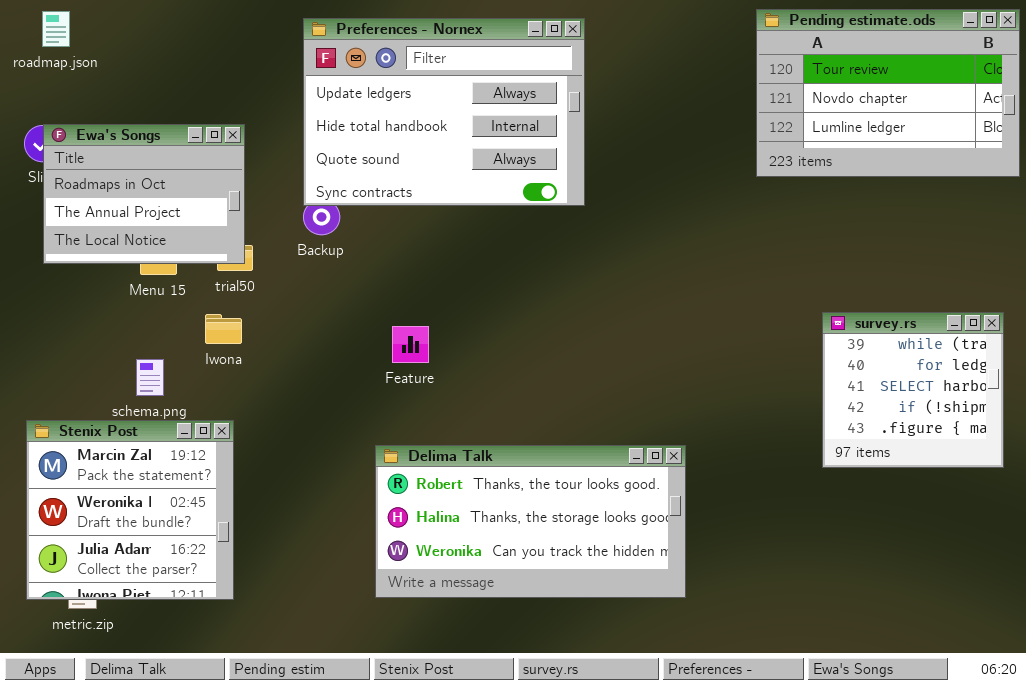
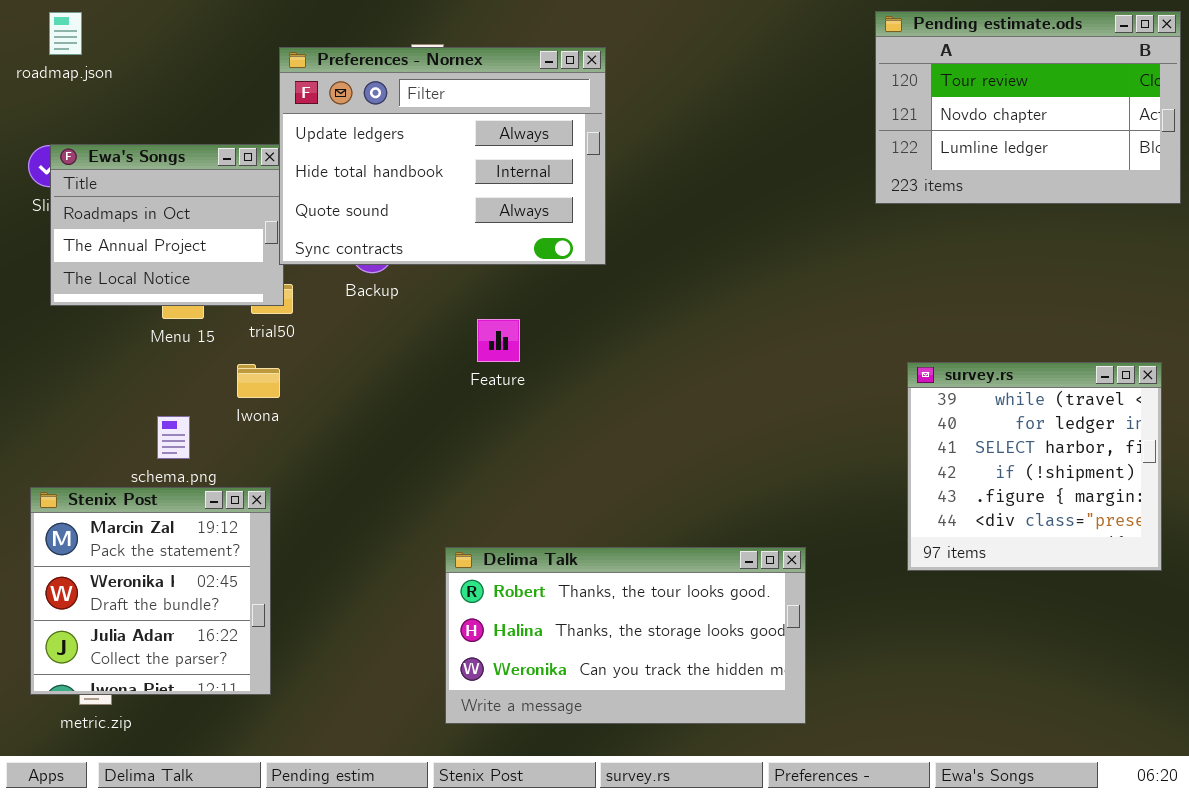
Preferences - Nornex: [303,18,585,206] -> [279,47,606,265], moved
survey.rs: [822,312,1004,468] -> [907,362,1162,571], resized
Feature: [392,326,429,363] -> [477,319,520,362], moved
Delima Talk: [375,445,686,598] -> [445,547,806,724], moved

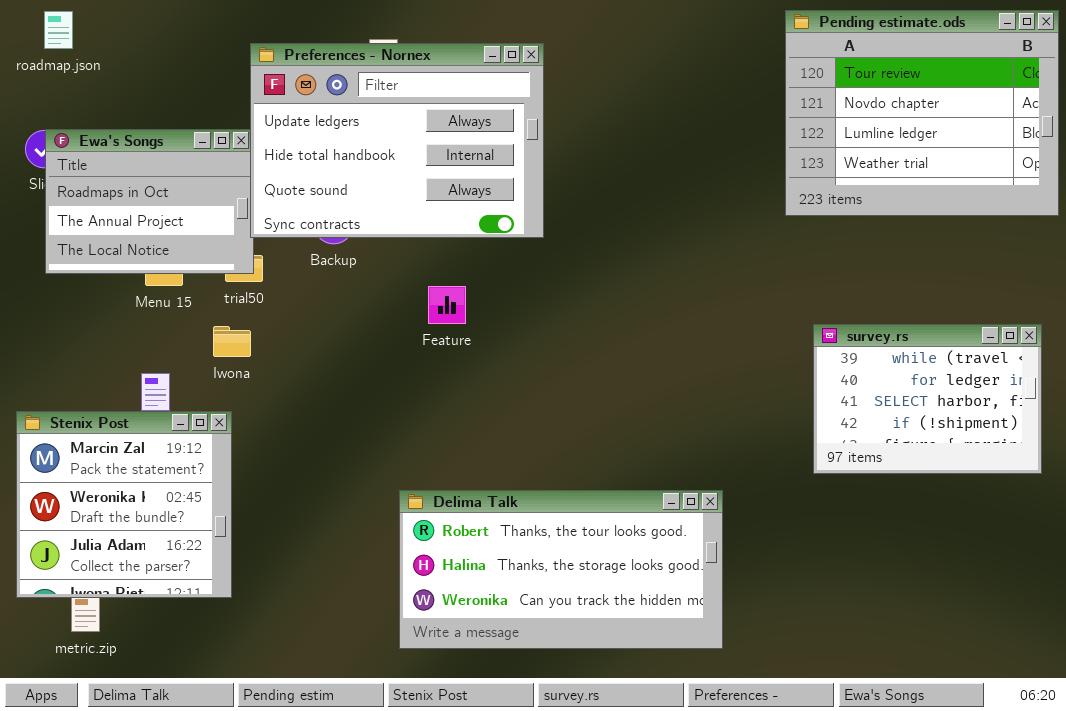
Pending estimate.ods: [875,11,1181,204] -> [785,10,1059,216], resized
survey.rs: [907,362,1162,571] -> [813,324,1042,474], resized
Stenix Post: [30,487,271,695] -> [16,411,232,598], moved

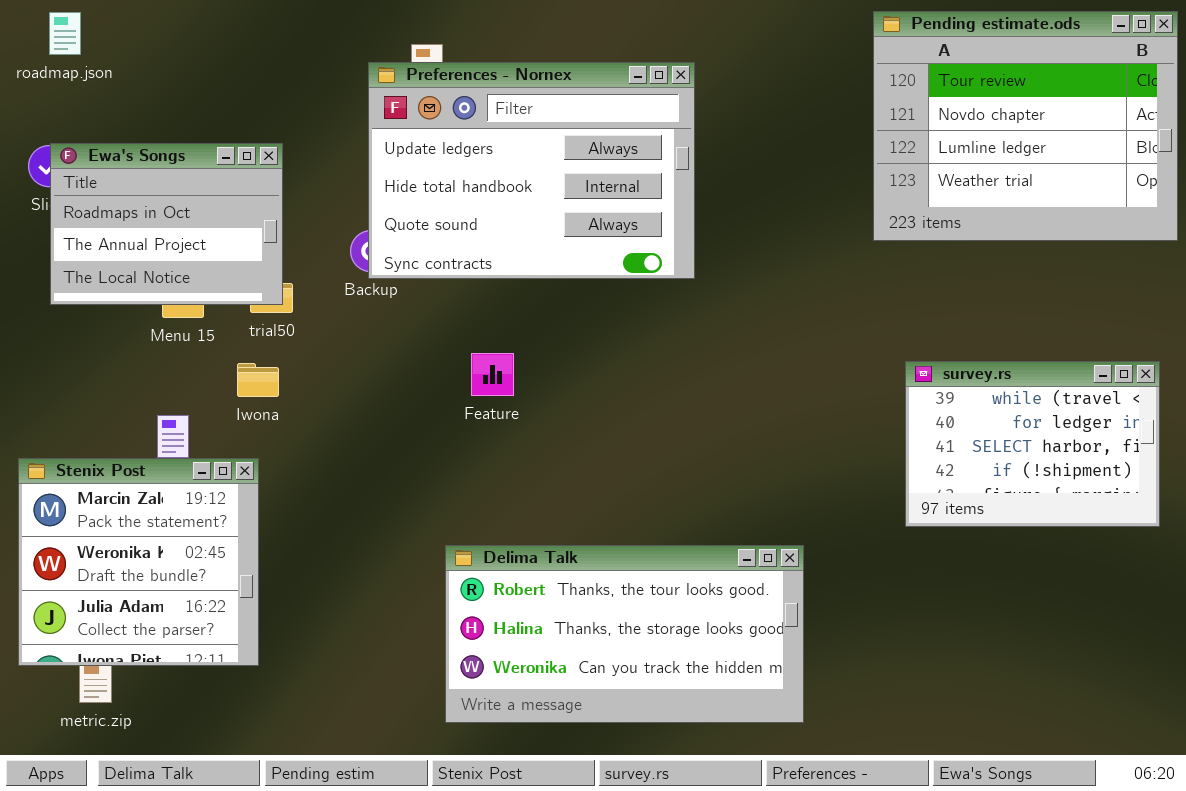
Preferences - Nornex: [250,43,544,238] -> [368,62,695,279], moved
Feature: [428,286,466,324] -> [471,353,514,396], moved

